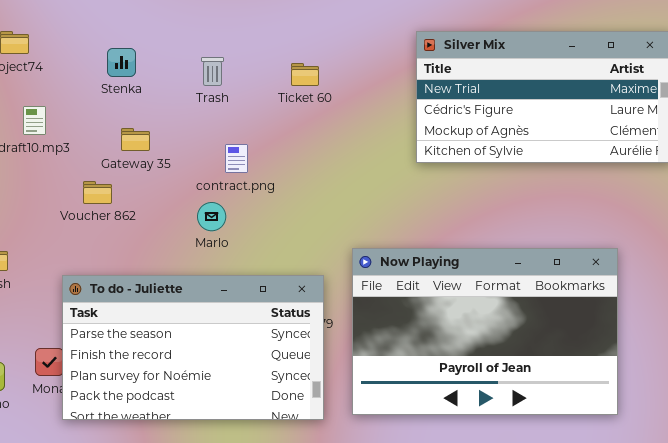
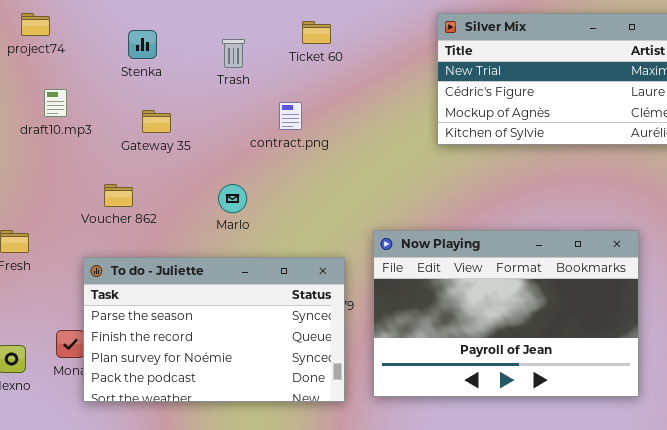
Ticket 60: [291,63,319,86] -> [302,21,331,44], moved
contract.png: [225,144,248,173] -> [279,102,302,130], moved
Voucher 862: [83,181,112,204] -> [104,184,133,207], moved

